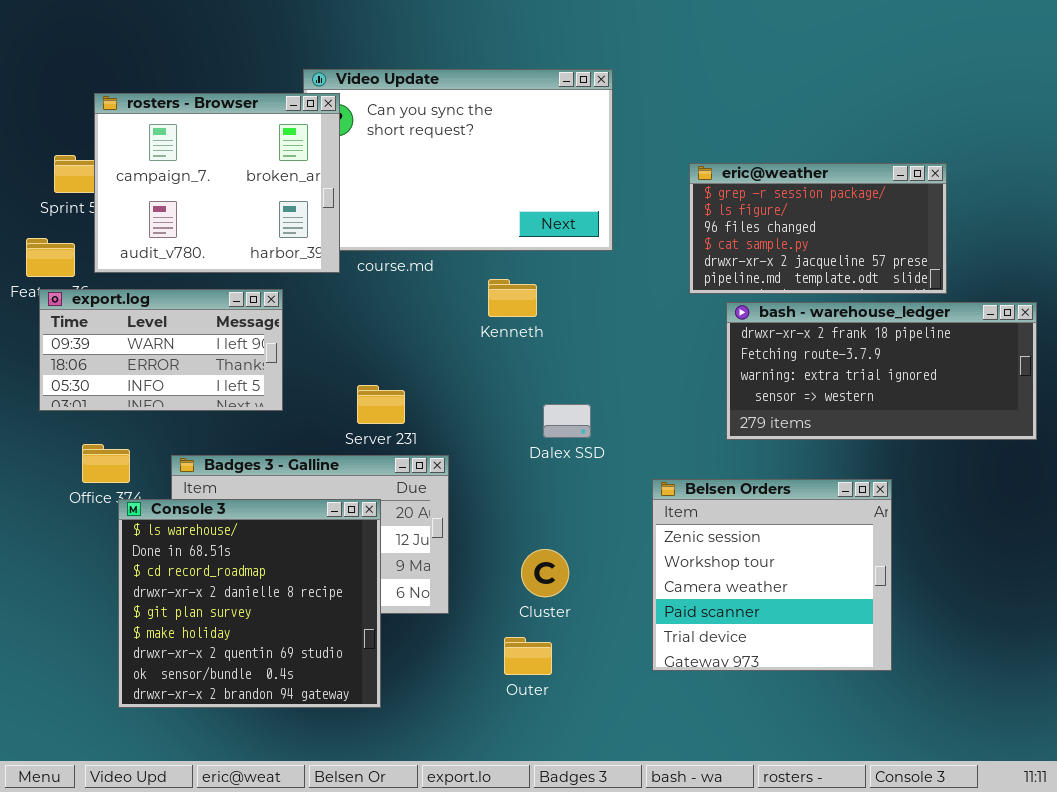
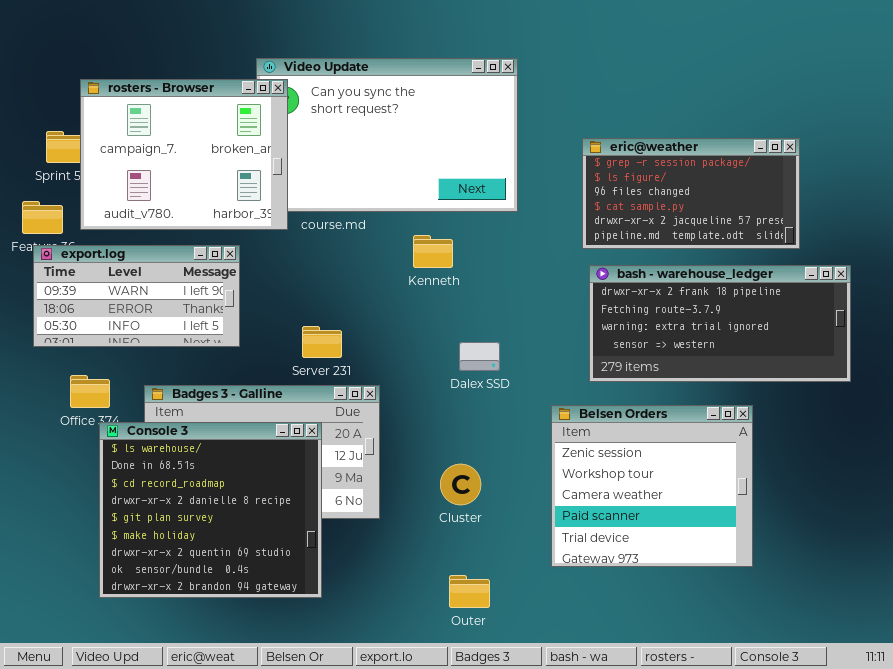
bash - warehouse_ledger: [726,302,1037,440] -> [589,265,851,382], moved
Outer: [504,637,552,675] -> [449,575,490,608], moved

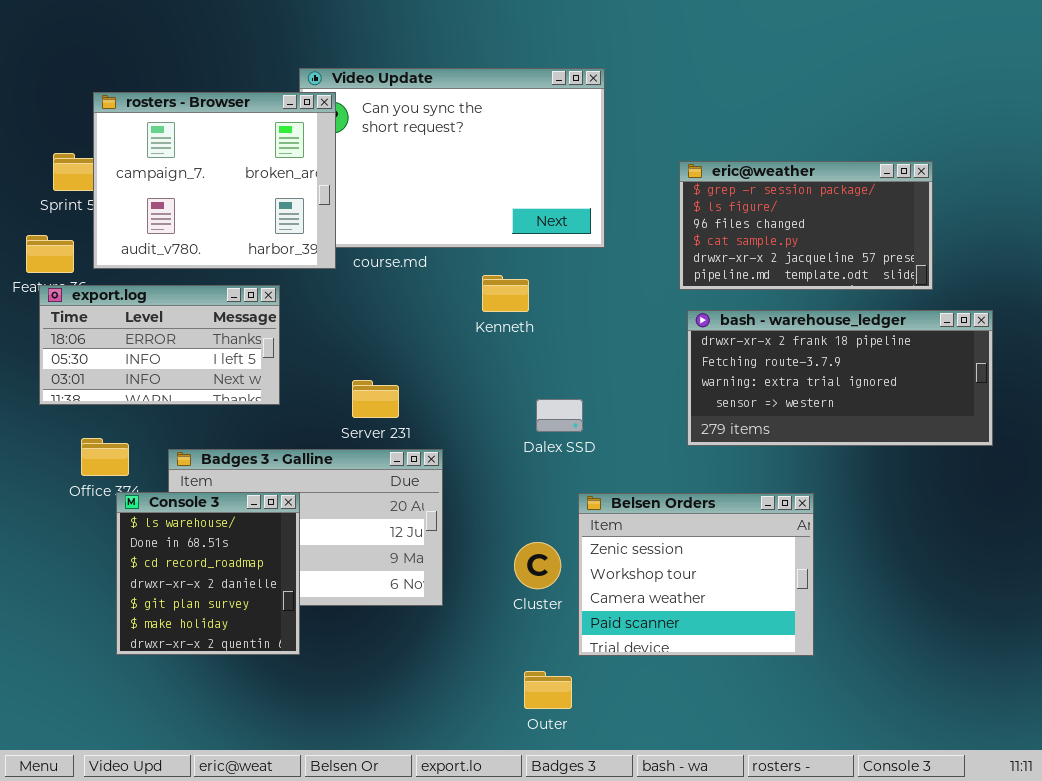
export.log: [33,245,240,347] -> [39,285,280,405], scrolled down 1 row
Belsen Orders: [551,405,753,567] -> [578,493,814,656], moved, resized
Console 3: [99,422,322,598] -> [116,492,300,655], resized

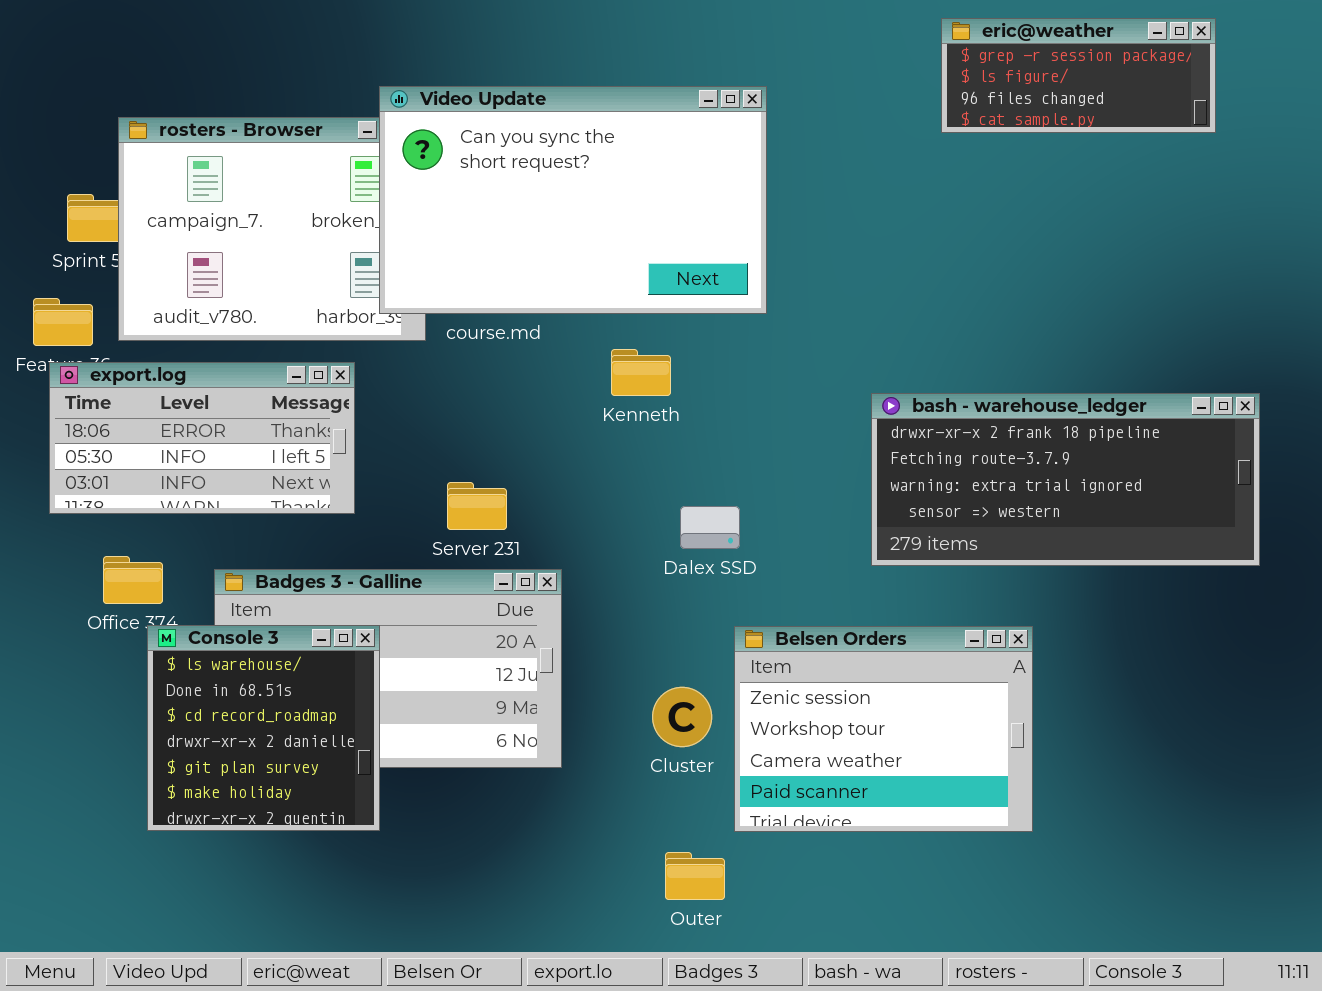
Video Update: [299,68,605,248] -> [379,86,767,314], raised
eric@weather: [679,161,933,290] -> [941,18,1216,133], moved, resized

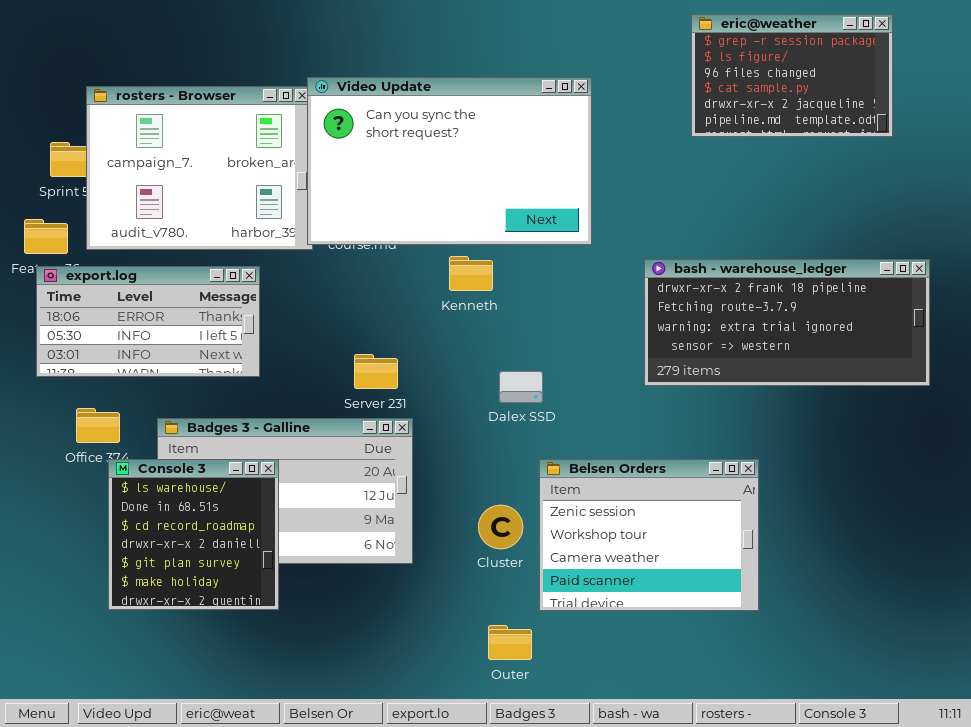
eric@weather: [941,18,1216,133] -> [691,14,893,137], resized
Video Update: [379,86,767,314] -> [307,77,592,245], moved
bash - warehouse_ledger: [871,393,1260,566] -> [644,259,930,386], moved
Server 231: [447,482,507,530] -> [354,354,398,389], moved

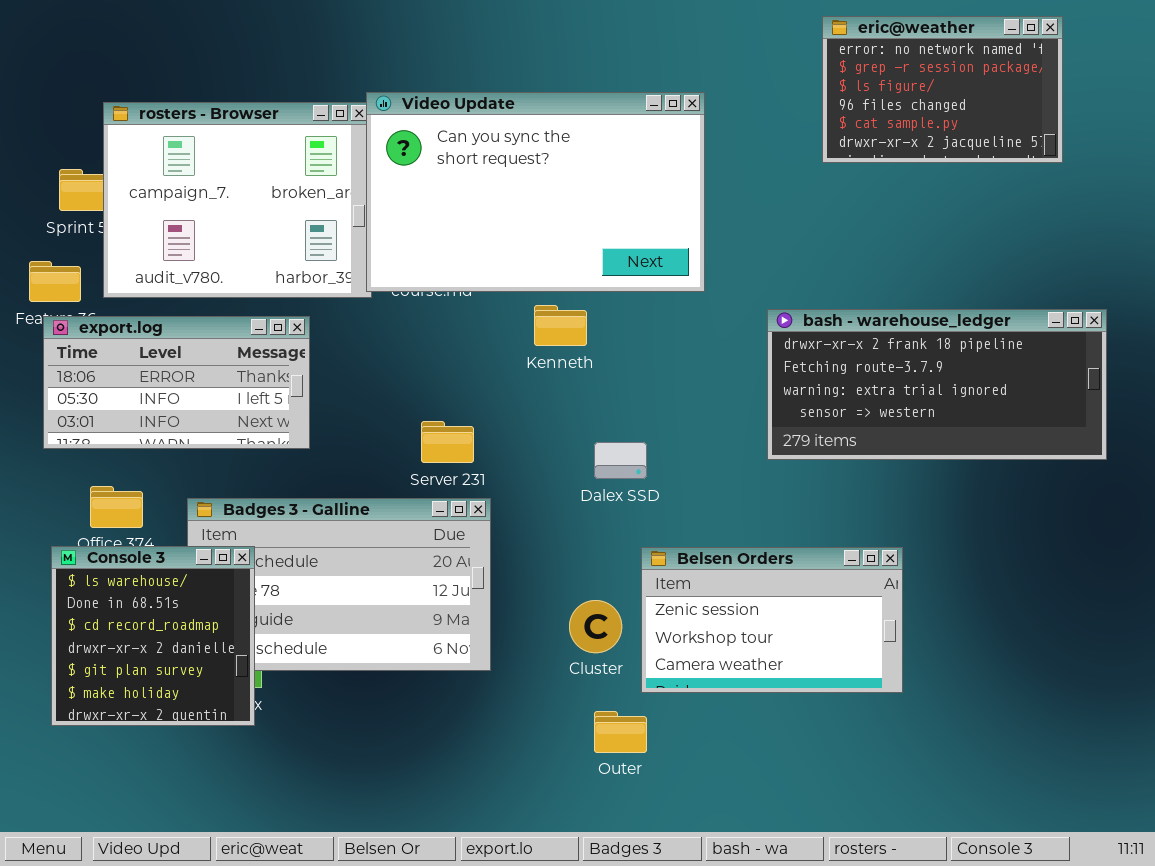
eric@weather: [691,14,893,137] -> [822,16,1063,163], scrolled up 1 row
Console 3: [108,459,279,610] -> [51,546,255,726], moved
Belsen Orders: [539,459,759,611] -> [641,547,903,693], resized
Outer: [488,625,532,660] -> [594,711,647,753], moved

